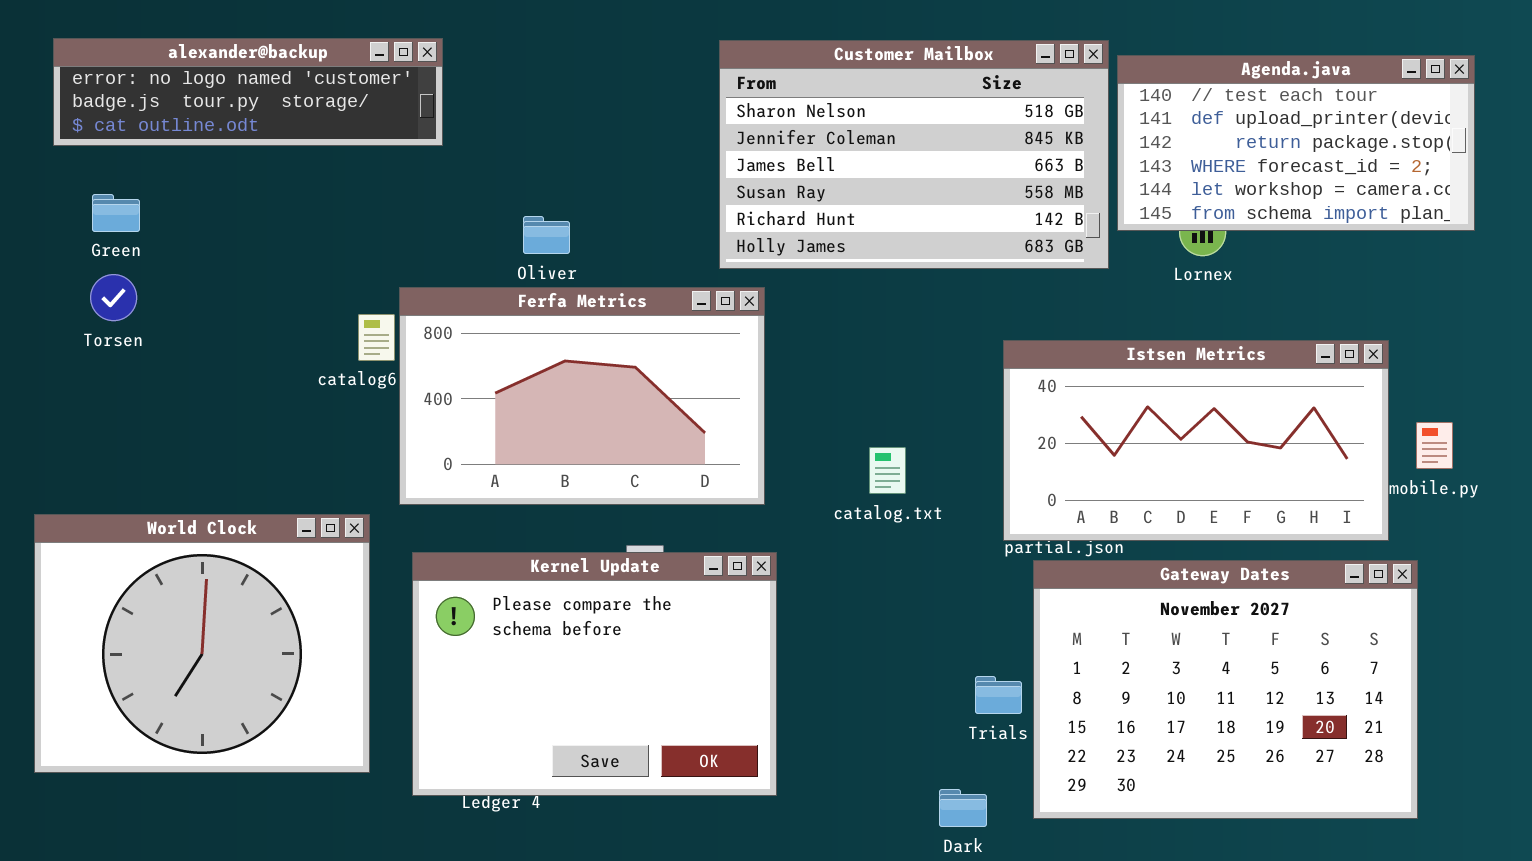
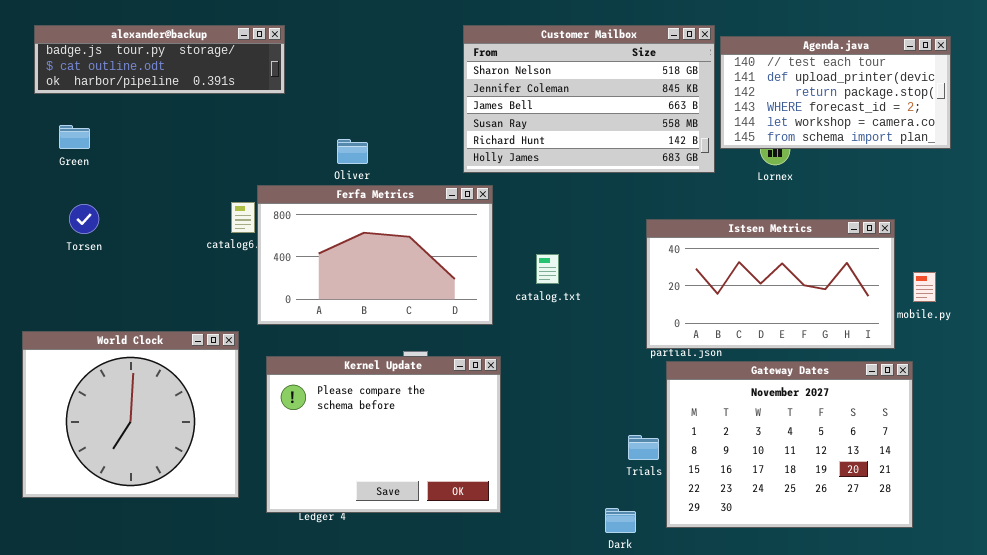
alexander@backup: [53,38,443,146] -> [34,25,285,94], scrolled down 1 row
Torsen: [90,274,137,321] -> [69,204,99,234], moved
catalog.txt: [869,447,906,494] -> [536,254,559,284], moved

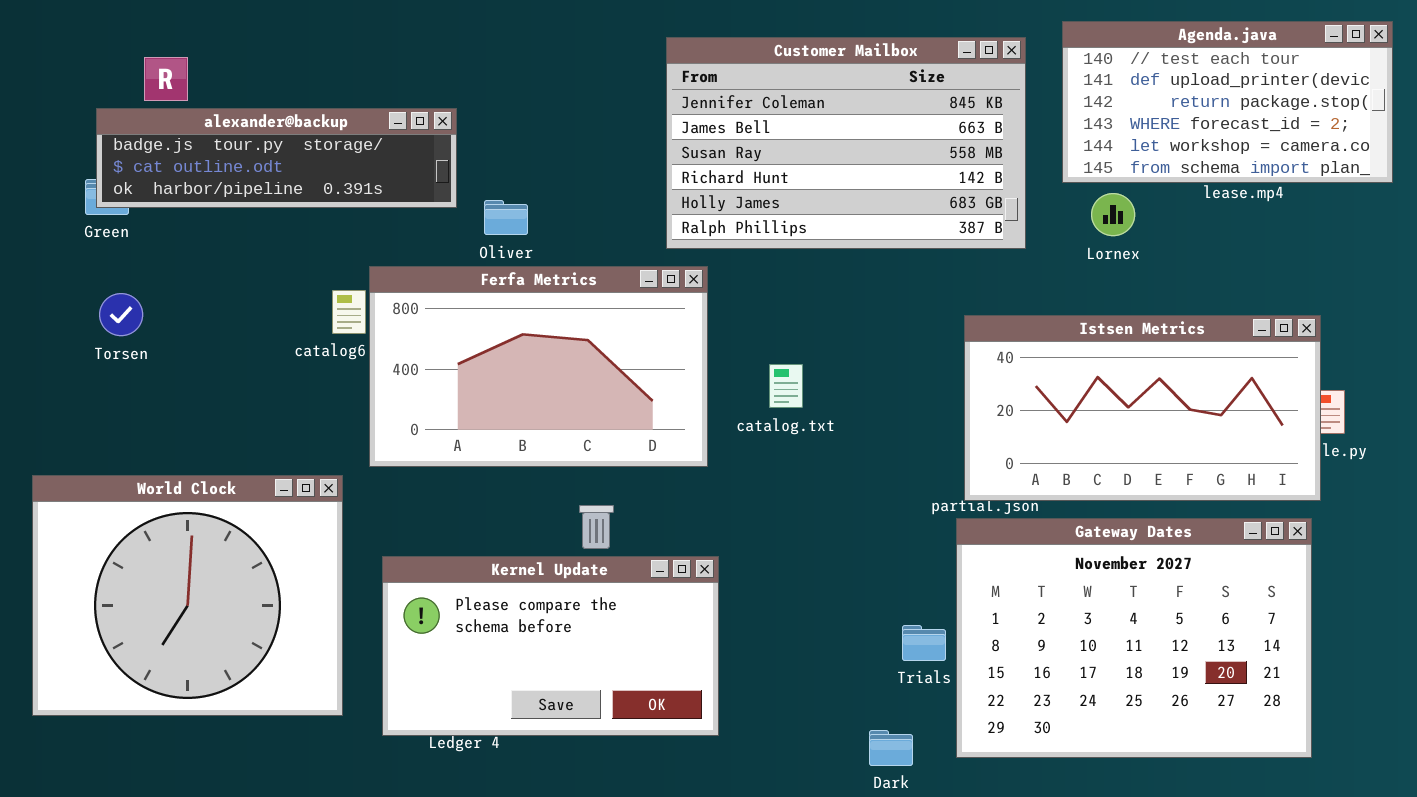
alexander@backup: [34,25,285,94] -> [96,108,457,208], moved
Customer Mailbox: [463,25,715,173] -> [666,37,1026,249], scrolled down 1 row
Agenda.java: [720,36,951,149] -> [1062,21,1393,183], moved
Istsen Metrics: [646,219,895,349] -> [964,315,1321,501], moved
Kernel Update: [266,356,501,513] -> [382,556,719,736], resized

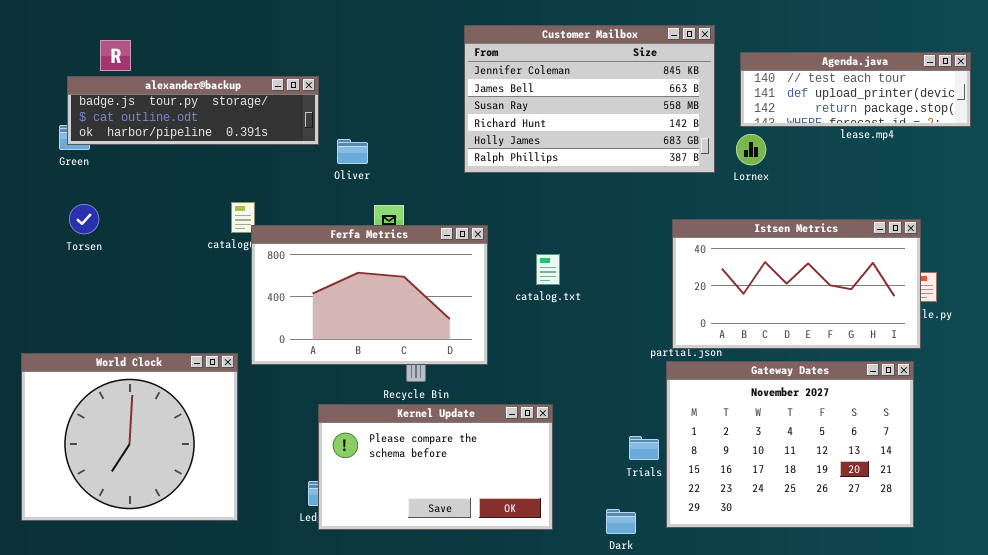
Agenda.java: [1062,21,1393,183] -> [740,52,971,127], resized
Lornex: [1091,193,1135,236] -> [736,134,766,165], moved
Ferfa Metrics: [369,266,708,467] -> [251,225,488,365], moved
World Clock: [32,475,343,716] -> [21,353,238,521], moved
Kernel Update: [382,556,719,736] -> [318,404,553,530], moved

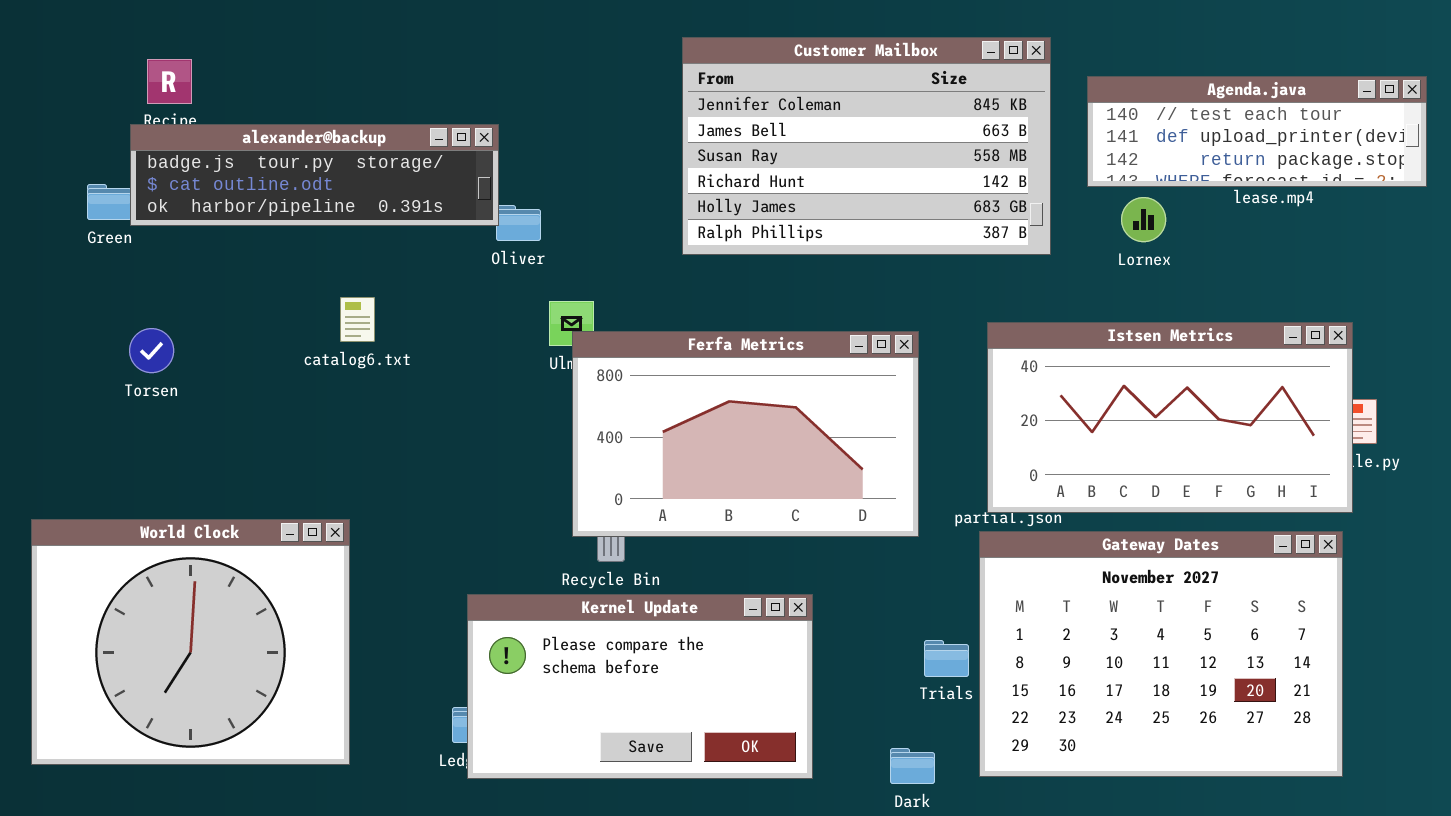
alexander@backup: [67,76,319,145] -> [130,124,499,226], moved
Lornex: [736,134,766,165] -> [1121,197,1166,242], moved
Torsen: [69,204,99,234] -> [129,328,174,373], moved
Ferfa Metrics: [251,225,488,365] -> [572,331,919,537], moved

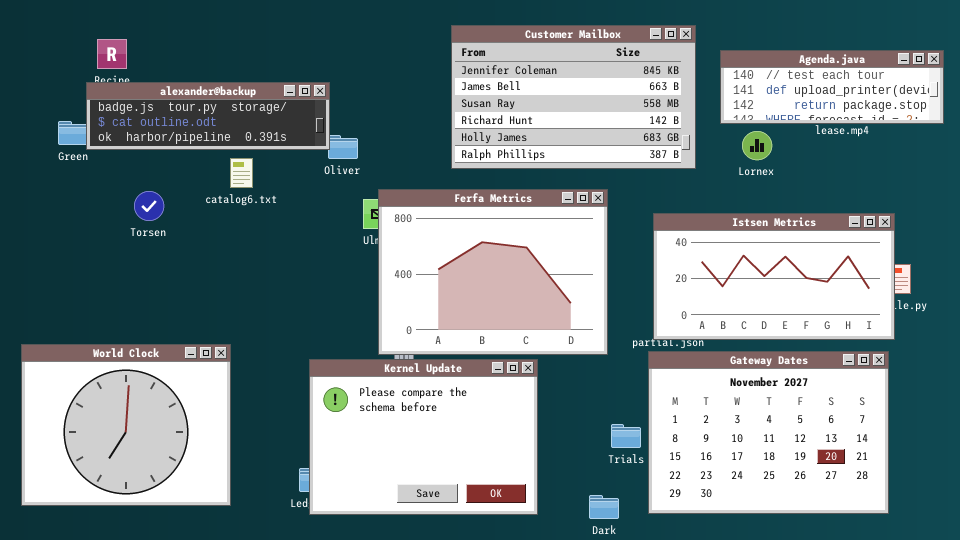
catalog6.txt: [340,297,375,342] -> [230,158,253,188], moved
Torsen: [129,328,174,373] -> [134,191,164,221], moved
Ferfa Metrics: [572,331,919,537] -> [378,189,608,355], resized
Kernel Update: [467,594,813,779] -> [309,359,538,515], resized

